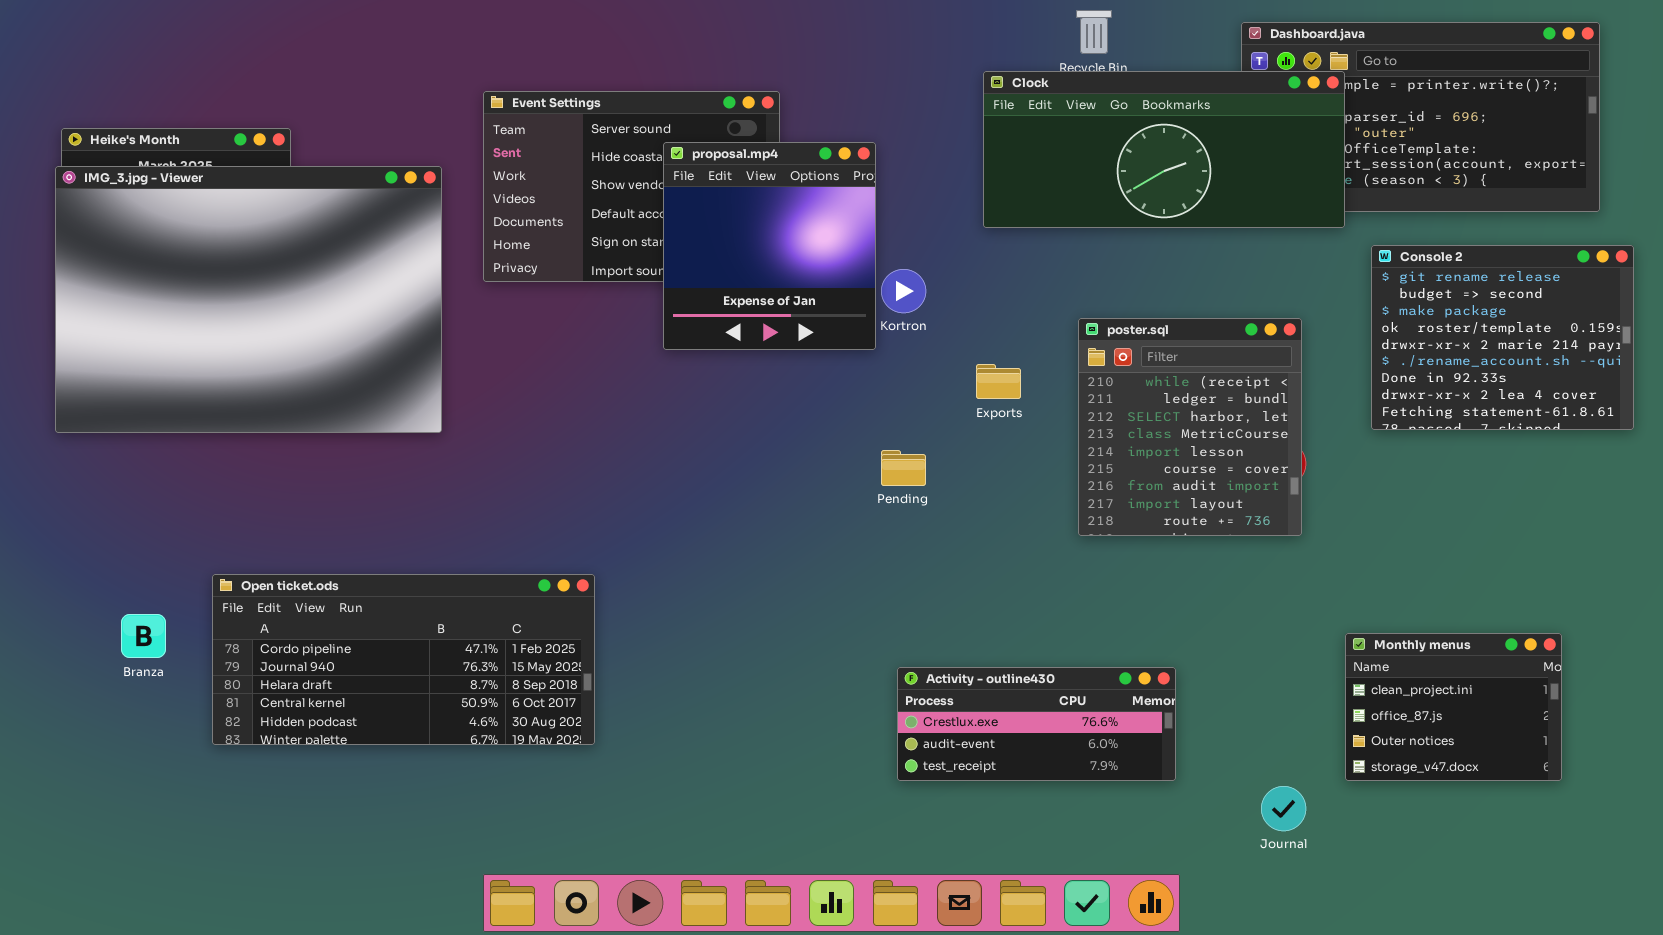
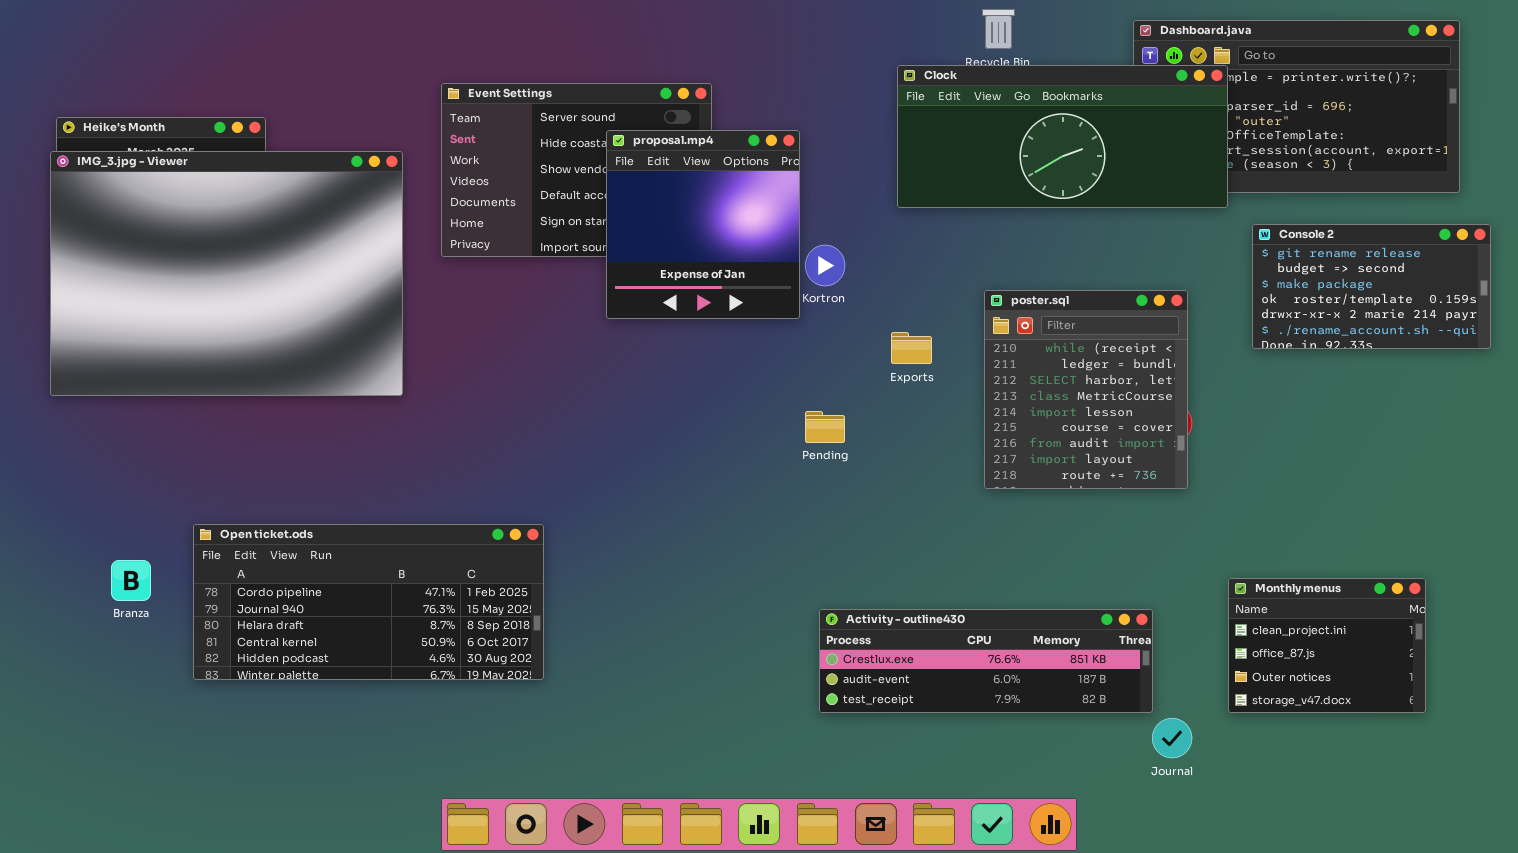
Console 2: [1371,245,1634,430] -> [1252,224,1491,349], resized
Activity - outline430: [897,667,1176,781] -> [819,609,1153,713], resized

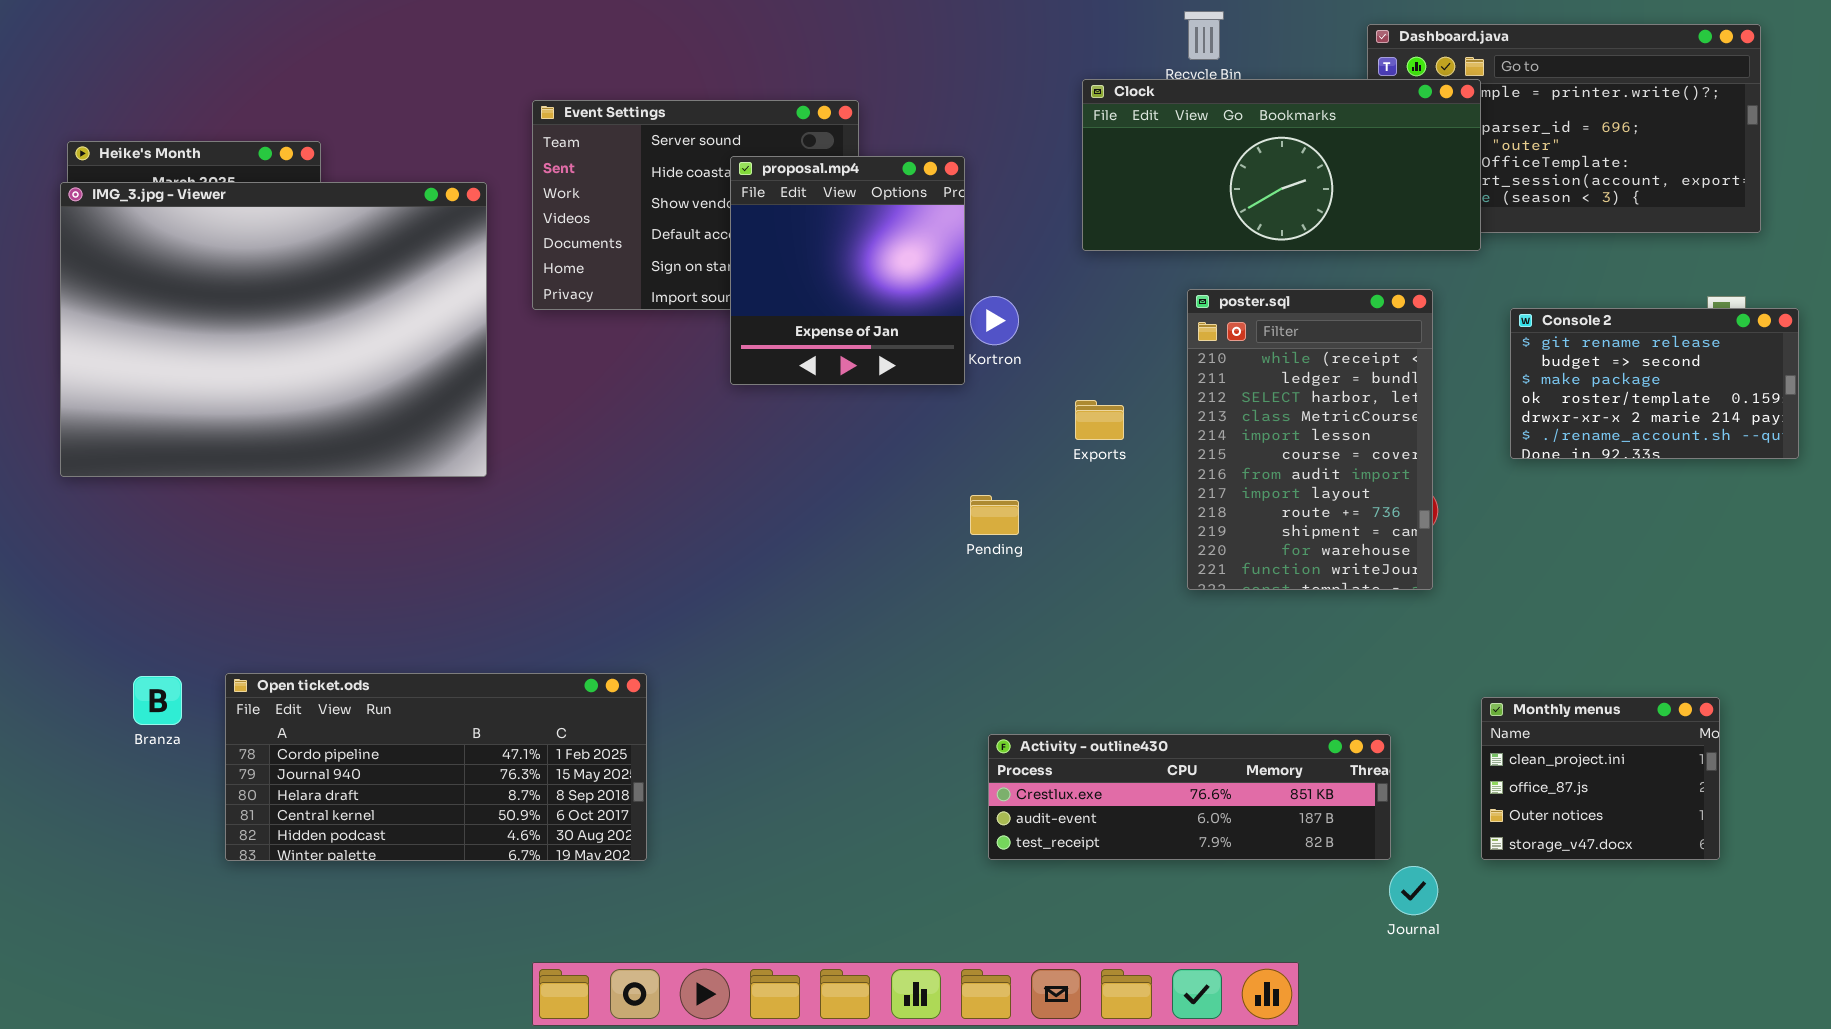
Console 2: [1252,224,1491,349] -> [1510,308,1799,459], moved
poster.sql: [984,290,1188,489] -> [1187,289,1433,590], resized
Open ticket.ods: [193,524,544,680] -> [225,673,647,861], moved

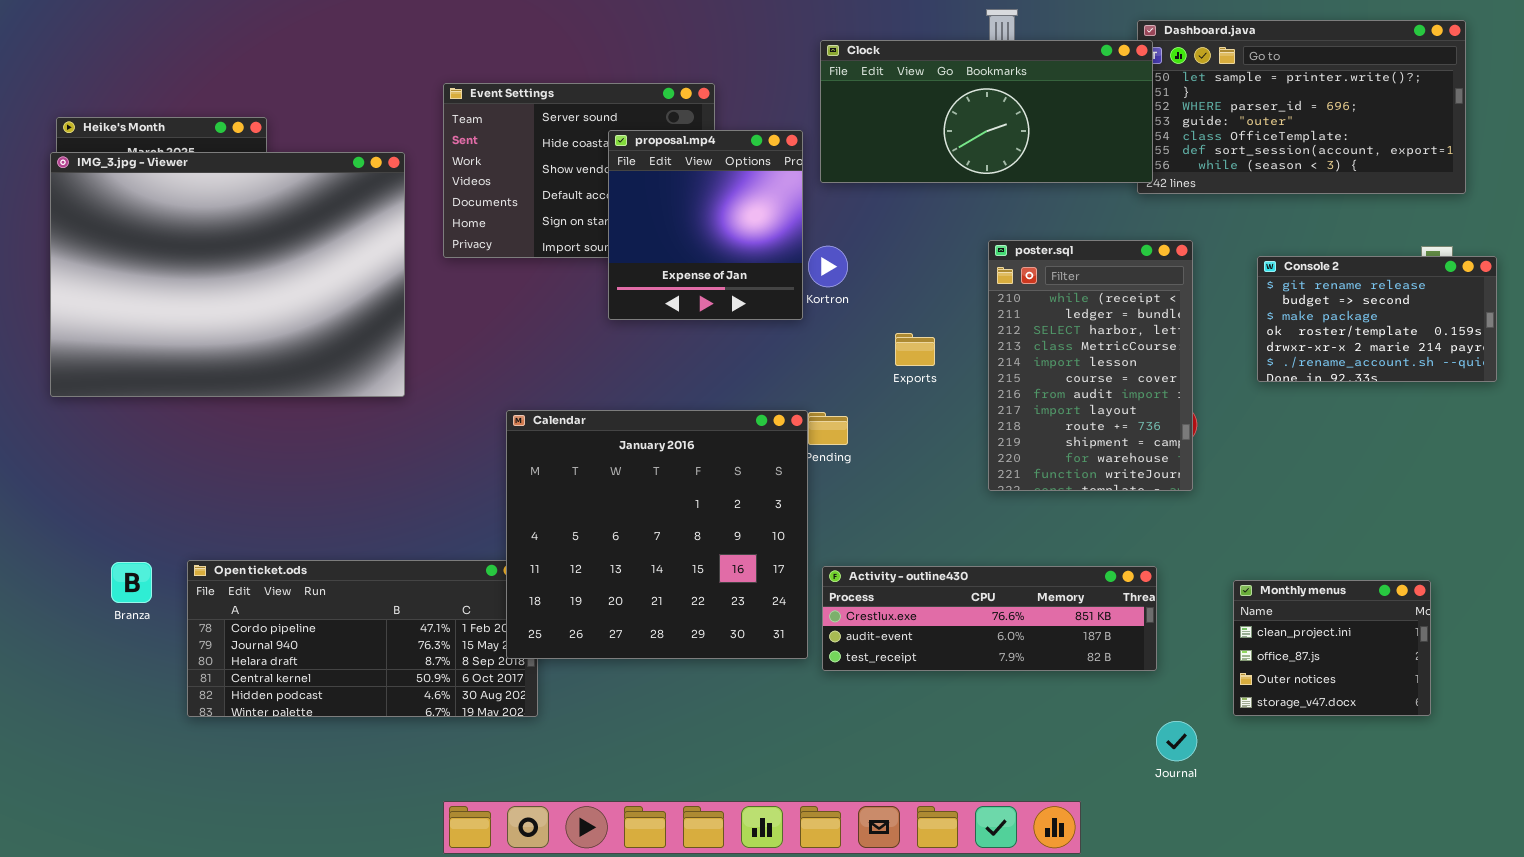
Clock: [1082,79,1481,251] -> [820,40,1153,183], moved
Calendar: none -> [506,410,808,659], opened
Activity - outline430: [988,734,1391,860] -> [822,566,1157,671], moved

